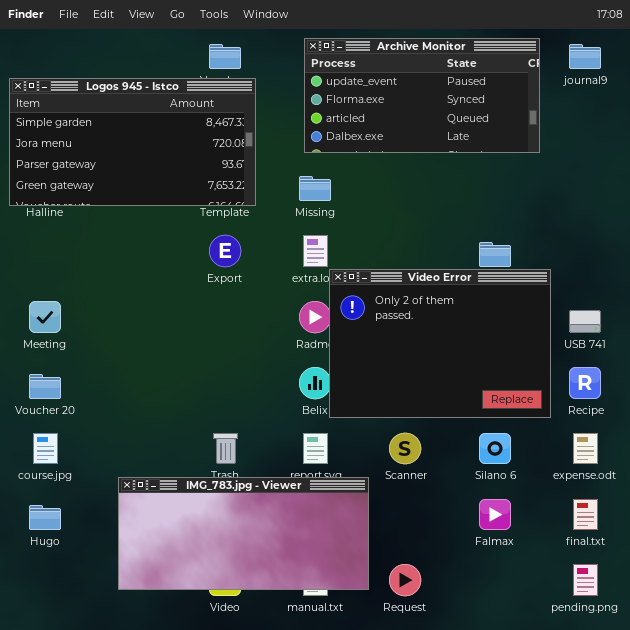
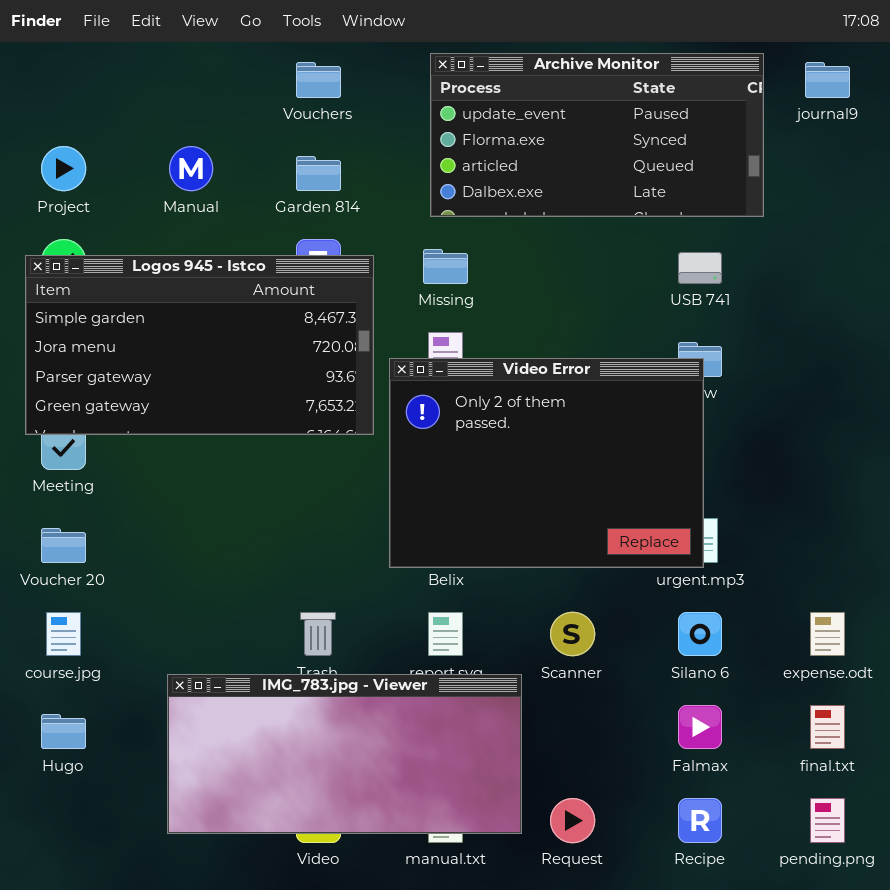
Logos 945 - Istco: [9,78,256,206] -> [25,255,374,435], moved
Video Error: [329,269,551,418] -> [389,358,704,568], moved
USB 741: [569,310,601,333] -> [678,252,722,284], moved
Recipe: [569,367,601,399] -> [678,798,722,843], moved

